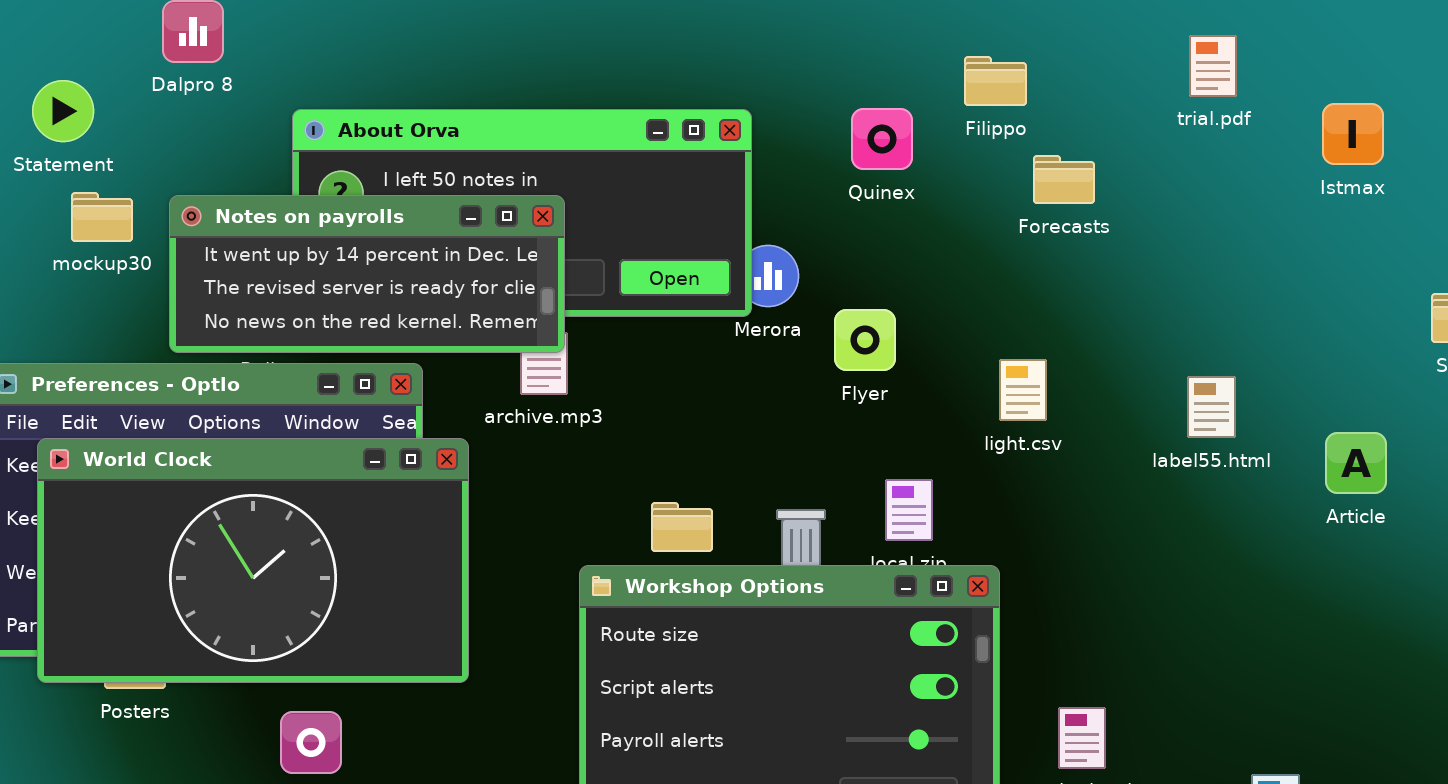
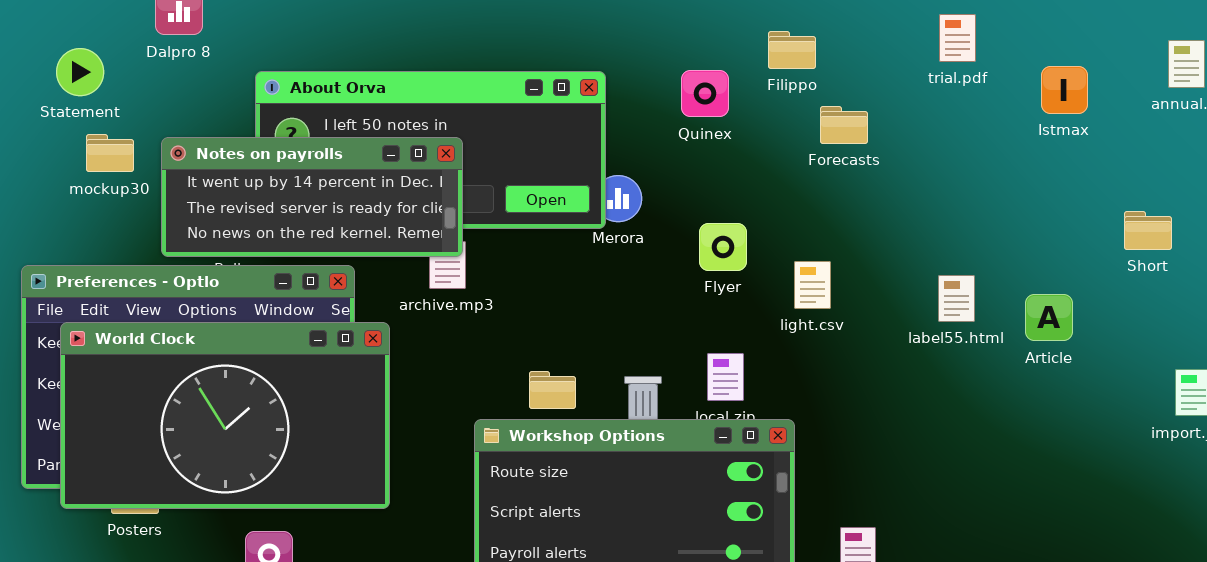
Flyer: [834,309,896,371] -> [699,223,747,271], moved
Article: [1325,432,1387,494] -> [1025,294,1073,341], moved

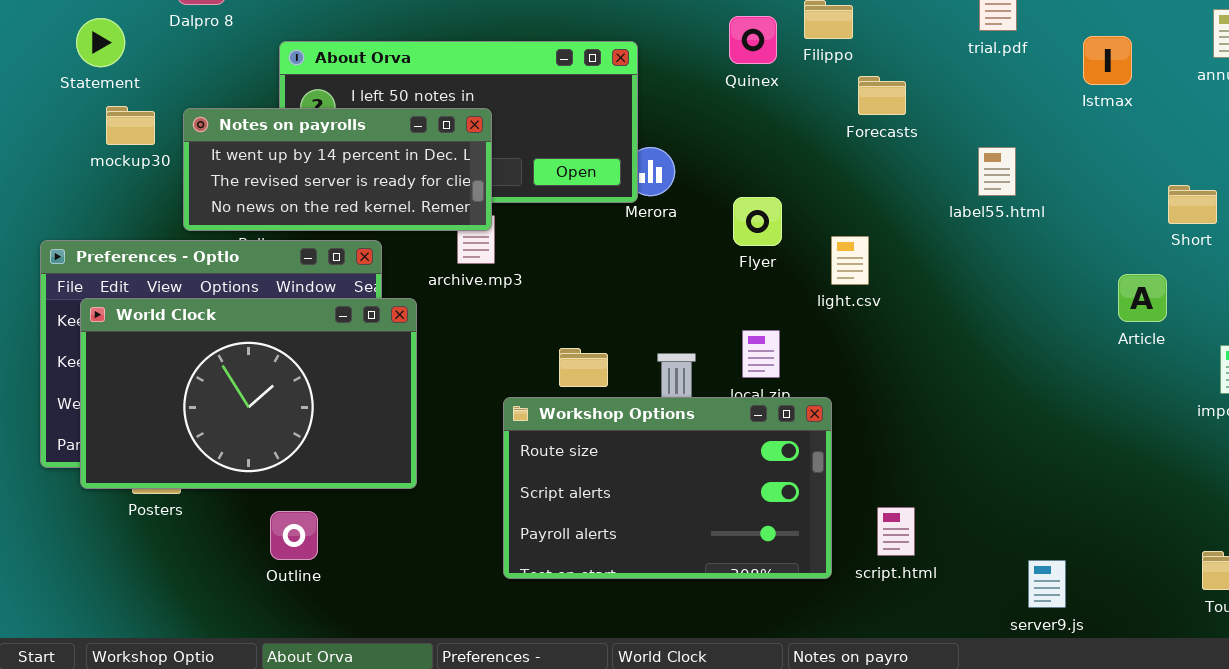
Quinex: [681,70,729,117] -> [729,16,777,64], moved
label55.html: [938,275,975,322] -> [978,147,1016,196], moved
Article: [1025,294,1073,341] -> [1118,274,1167,322], moved

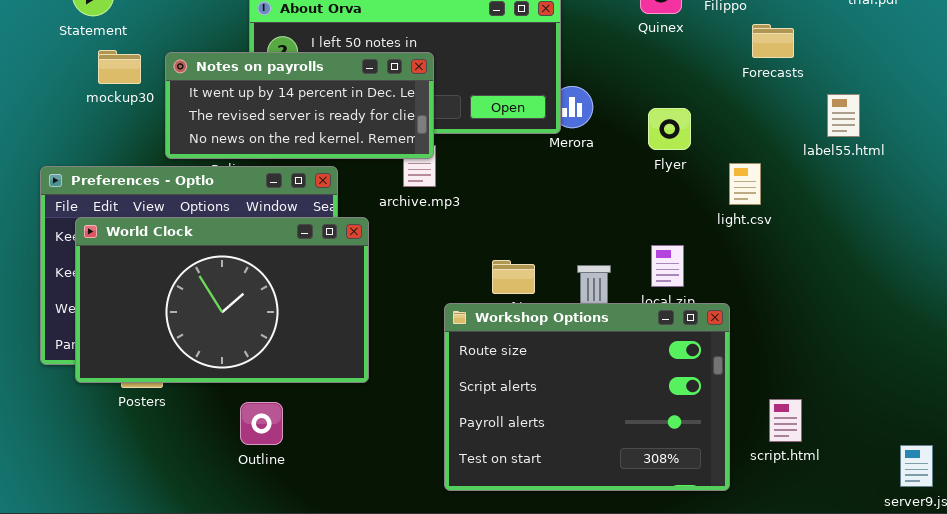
label55.html: [978,147,1016,196] -> [827,94,860,137], moved
Flyer: [733,197,782,246] -> [648,108,691,150], moved
Workshop Options: [503,397,832,579] -> [444,303,730,491], resized

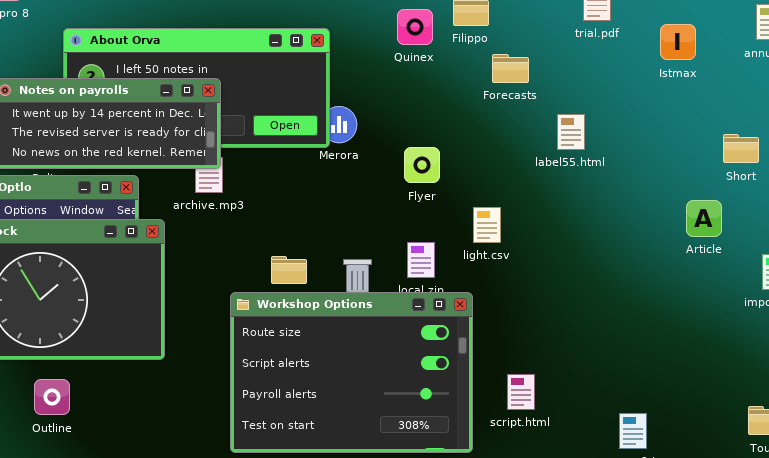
Flyer: [648,108,691,150] -> [404,147,440,183], moved
light.csv: [729,163,761,205] -> [473,207,501,243], moved
Outline: [240,402,283,445] -> [34,379,70,415], moved

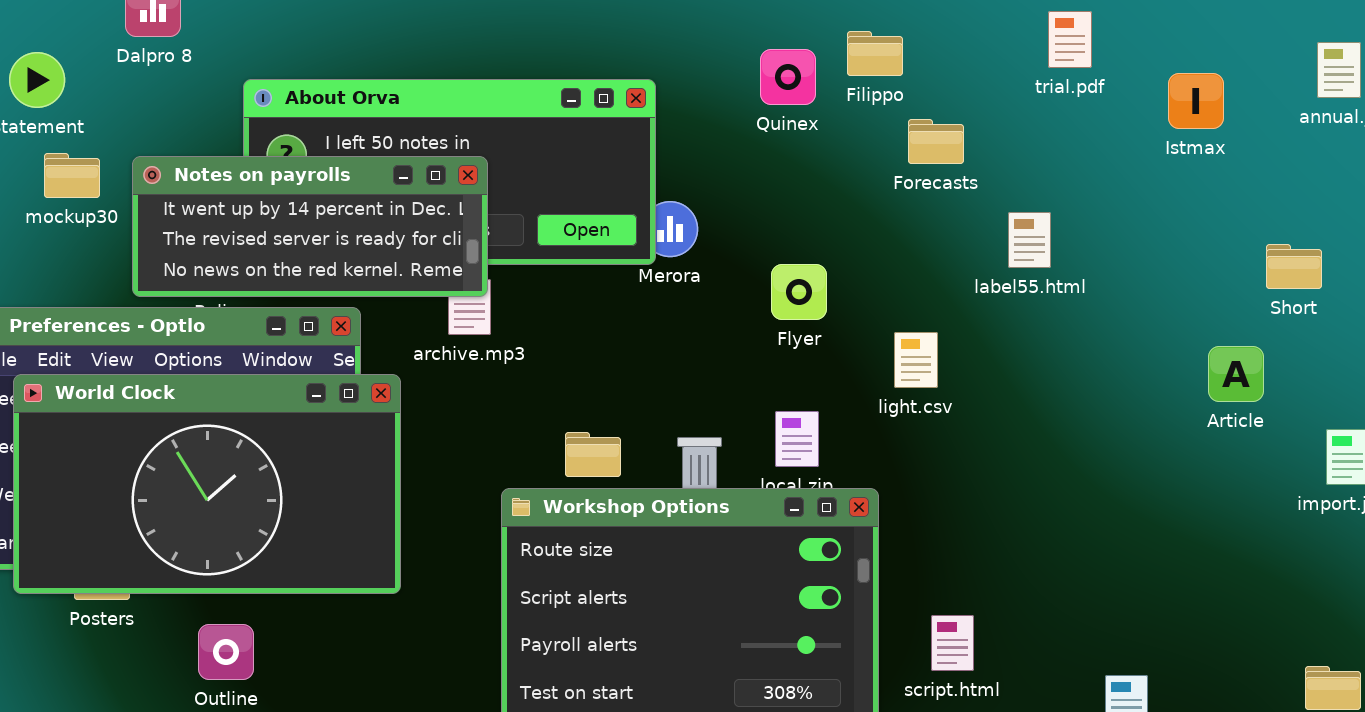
light.csv: [473,207,501,243] -> [894,332,938,388], moved

